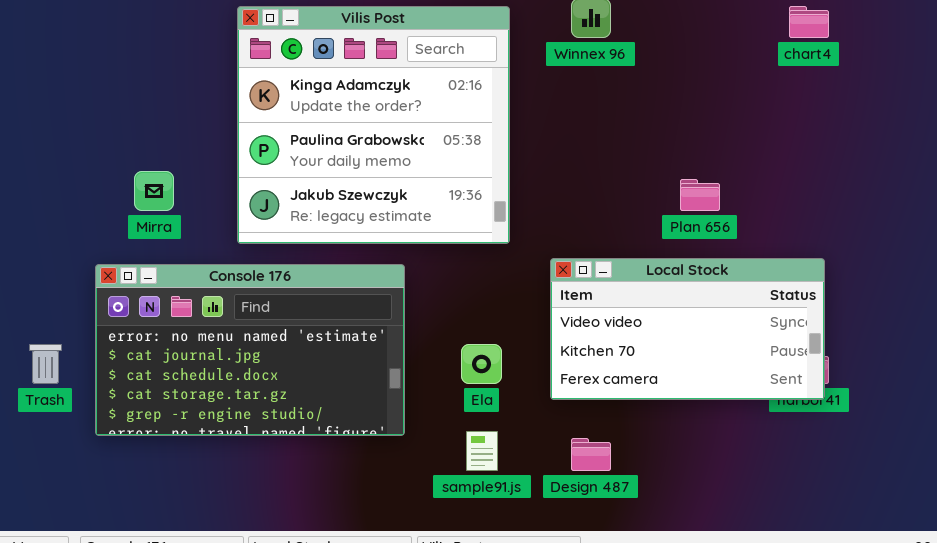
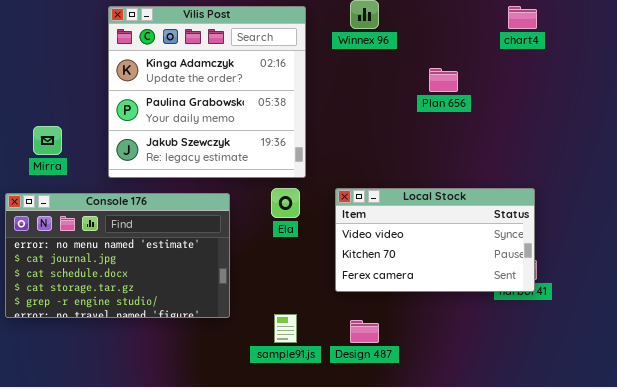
Plan 656: [680,179,720,211] -> [429,68,458,92], moved
Ela: [461,344,502,384] -> [271,188,300,218], moved

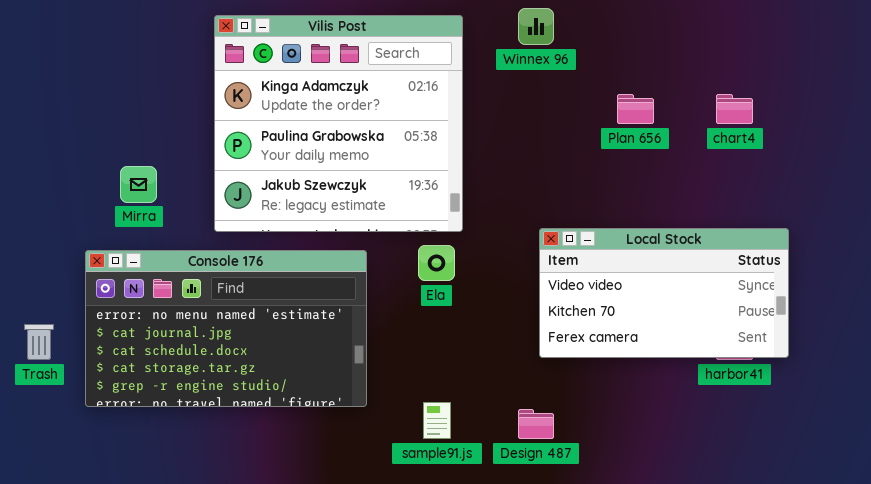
chart4: [508,6,537,29] -> [716,94,753,124], moved
Local Stock: [335,188,535,292] -> [539,228,789,358], moved

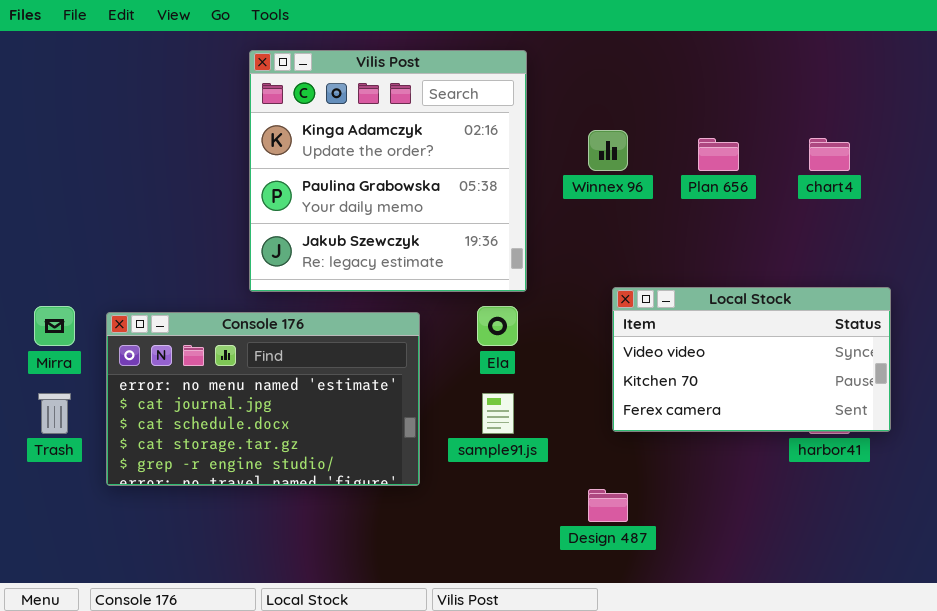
Winnex 96: [518,8,554,45] -> [588,130,628,171], moved
Mirra: [120,166,157,203] -> [34,306,75,346], moved
sample91.js: [423,402,451,439] -> [482,393,514,434], moved

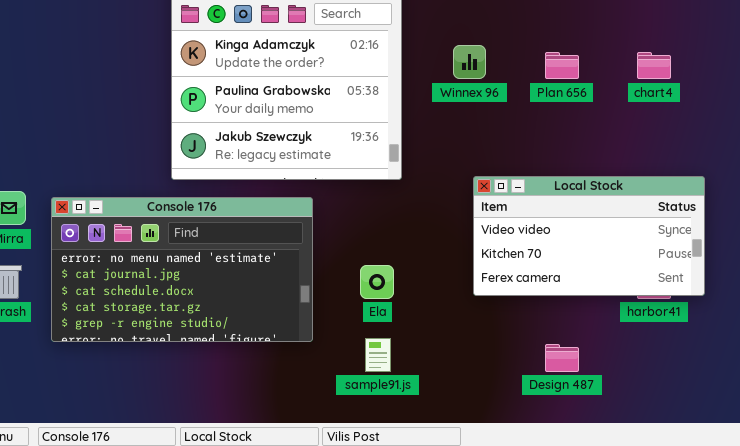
Ela: [477,306,518,346] -> [360,265,394,299], moved
sample91.js: [482,393,514,434] -> [365,338,391,372], moved
Design 487: [588,489,628,522] -> [545,344,579,372], moved

